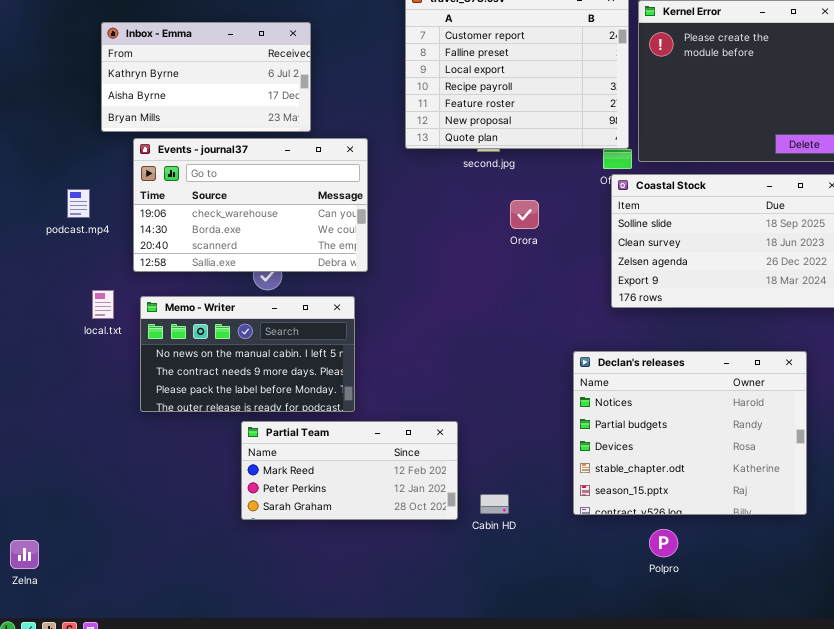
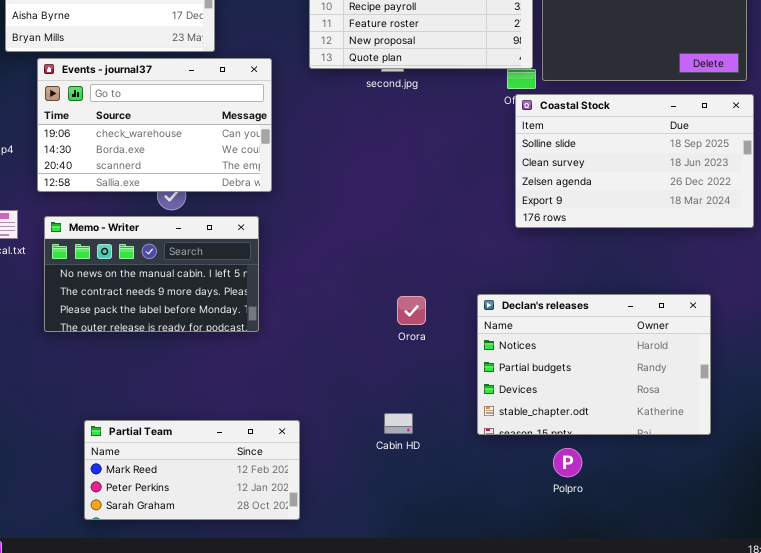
Orora: [510,200,539,229] -> [397,296,426,325], moved
Declan's releases: [573,351,807,515] -> [477,294,711,435], resized
Partial Team: [241,421,458,520] -> [84,420,300,520], moved

